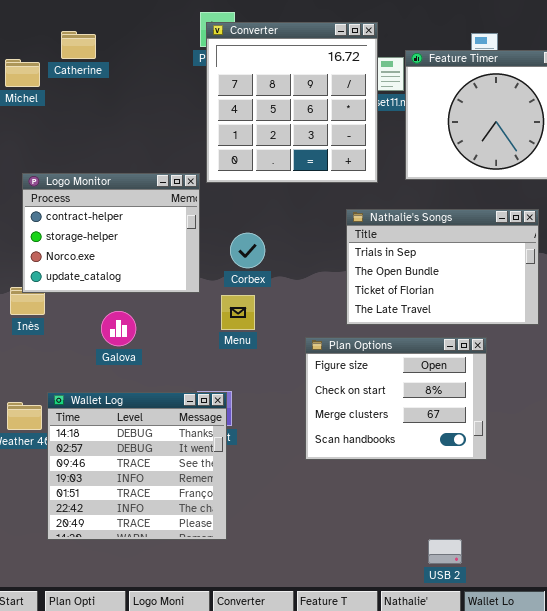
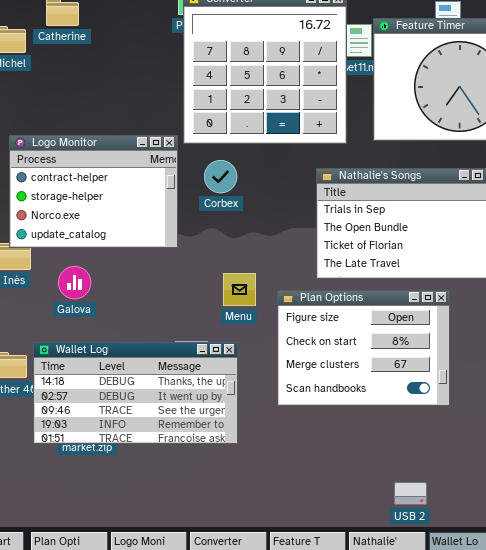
Corbex: [230,233,265,268] -> [204,160,237,193], moved
Menu: [221,295,255,330] -> [223,273,256,306], moved
Galova: [101,311,136,346] -> [58,266,91,299], moved
Wallet Log: [47,392,227,540] -> [33,342,238,444], resized

